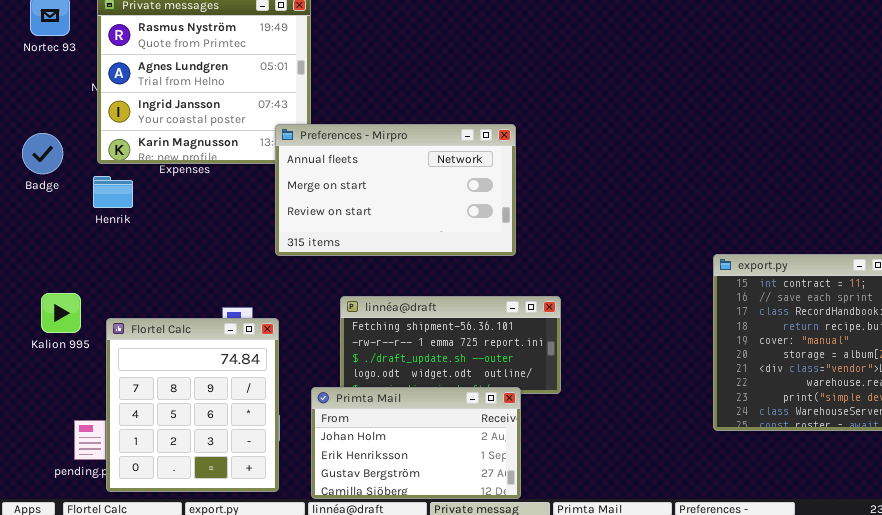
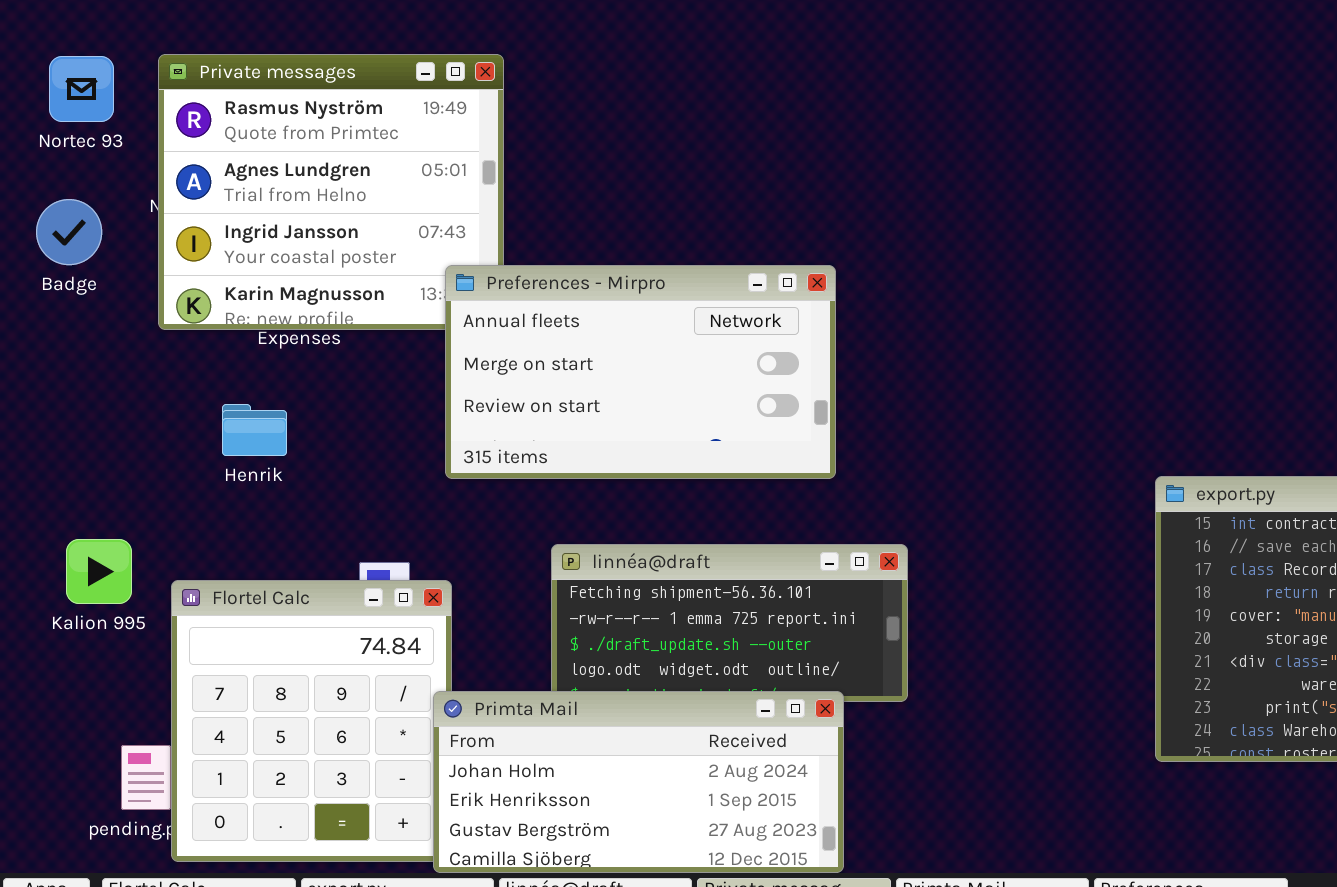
Badge: [22,133,63,174] -> [36,199,102,265], moved
Henrik: [93,176,133,208] -> [222,404,287,456], moved
Primta Mail: [311,387,521,499] -> [433,691,844,873], resized

